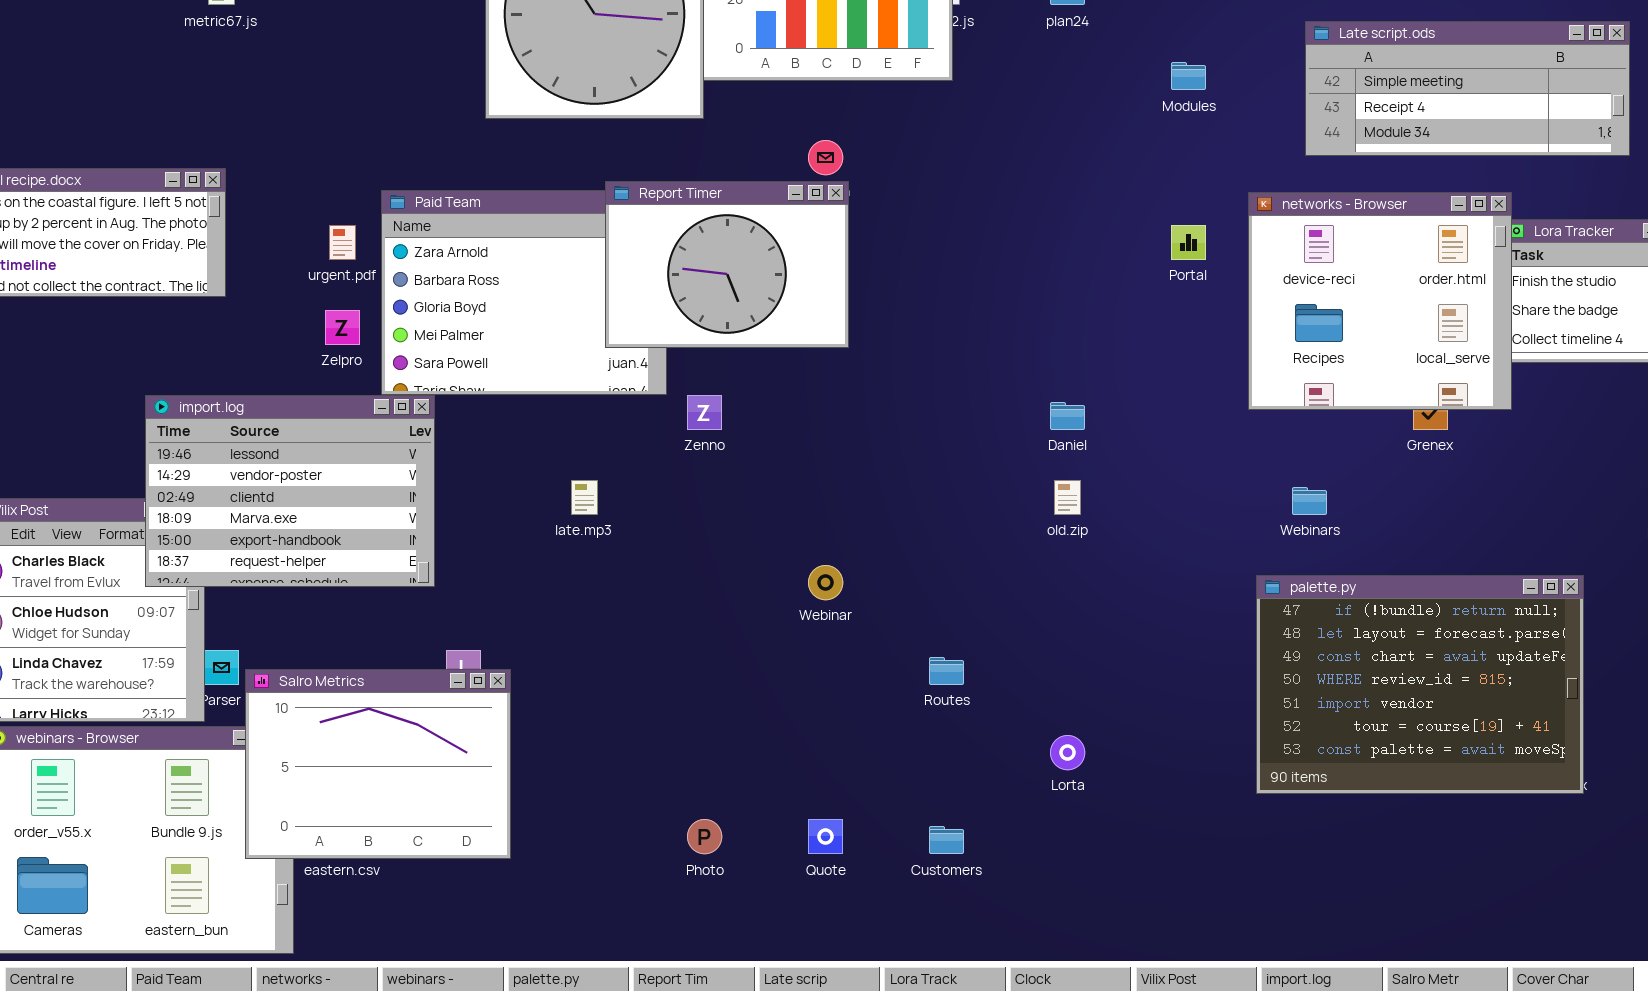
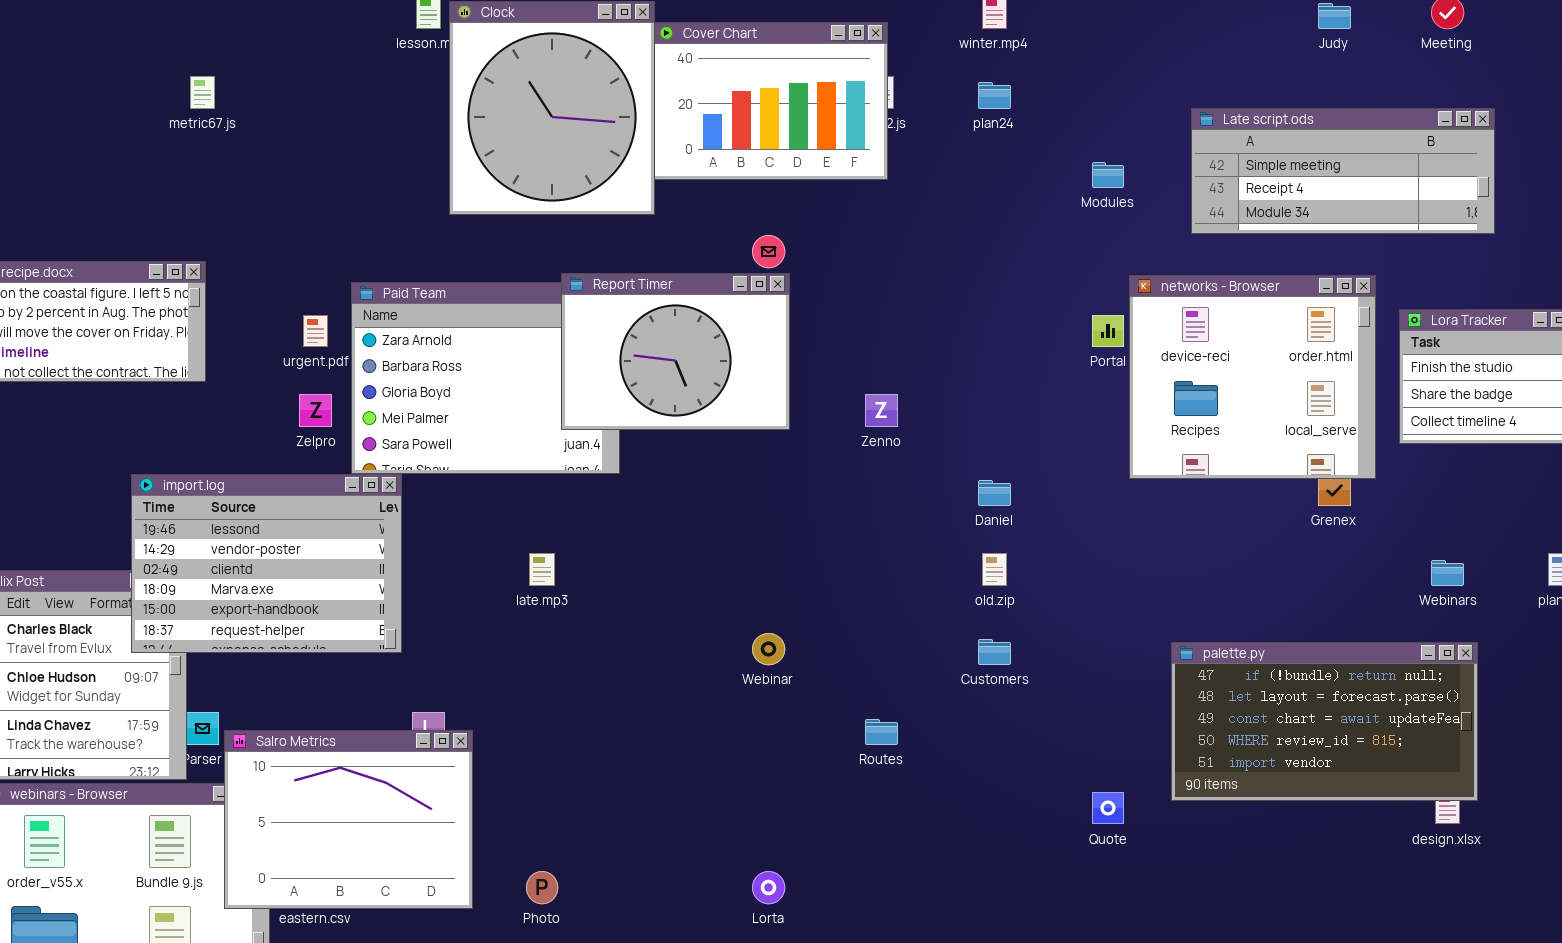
Late script.ods: [1305,21,1630,156] -> [1191,108,1495,234], moved
networks - Browser: [1248,192,1512,410] -> [1129,275,1376,479], moved
Zenno: [687,395,722,430] -> [865,394,898,427], moved
Webinars: [1292,487,1327,515] -> [1431,560,1464,586], moved
palette.py: [1256,575,1584,794] -> [1171,642,1478,801], resized
Lorta: [1050,735,1085,770] -> [752,871,785,904], moved
Photo: [687,819,722,854] -> [526,871,558,904], moved
Quote: [808,819,843,854] -> [1092,792,1124,824], moved
Customers: [929,826,964,854] -> [978,639,1011,665], moved

